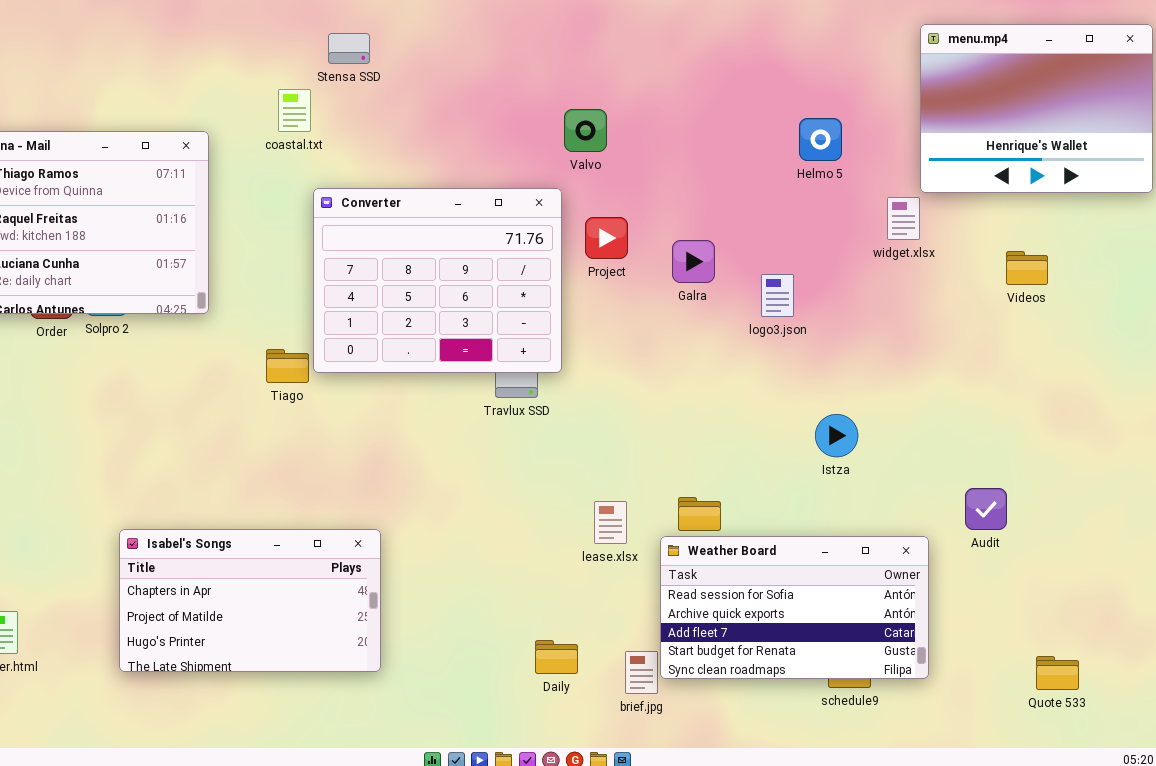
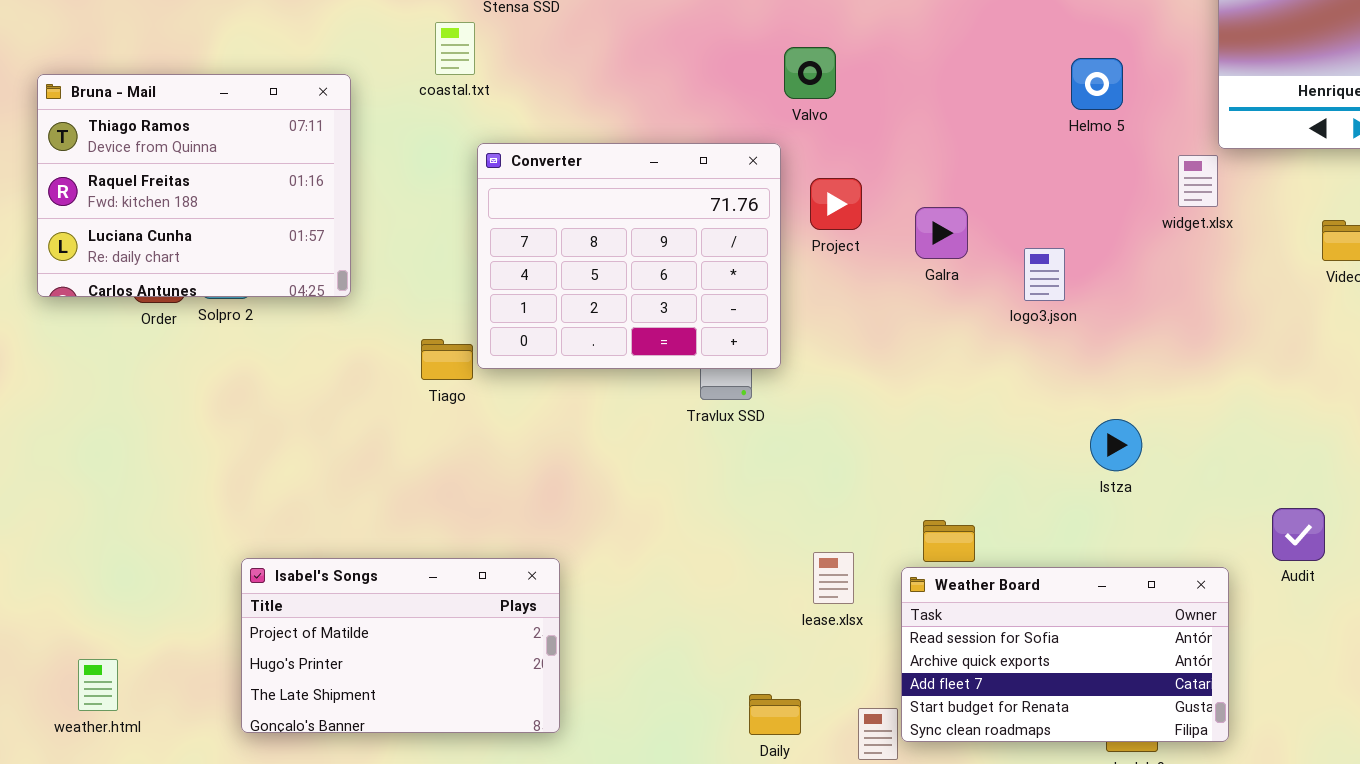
lease.xlsx: [594,501,627,544] -> [813,552,854,604], moved
Isabel's Songs: [119,529,381,672] -> [241,558,560,733], scrolled down 1 row

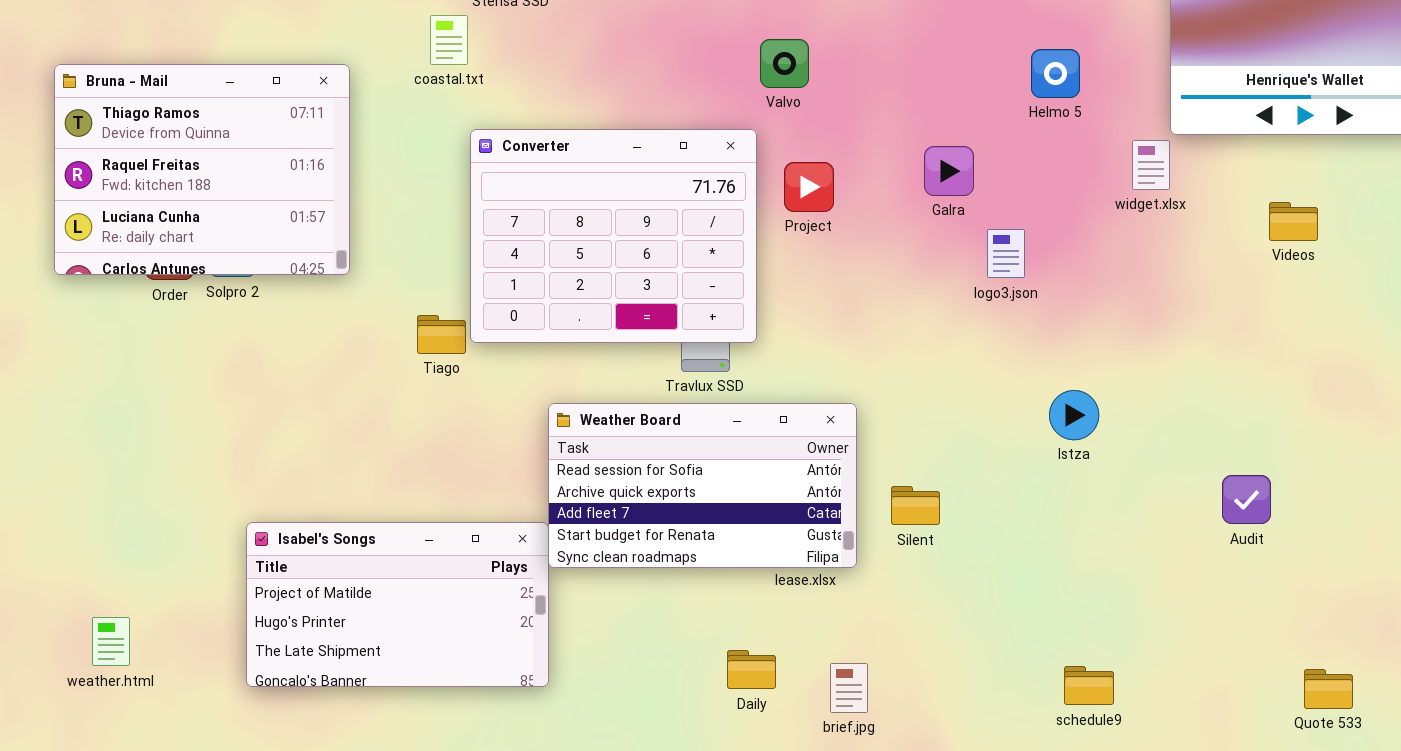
Galra: [915,207,968,259] -> [924,146,974,196], moved
Weather Board: [901,567,1229,742] -> [548,403,857,568], moved

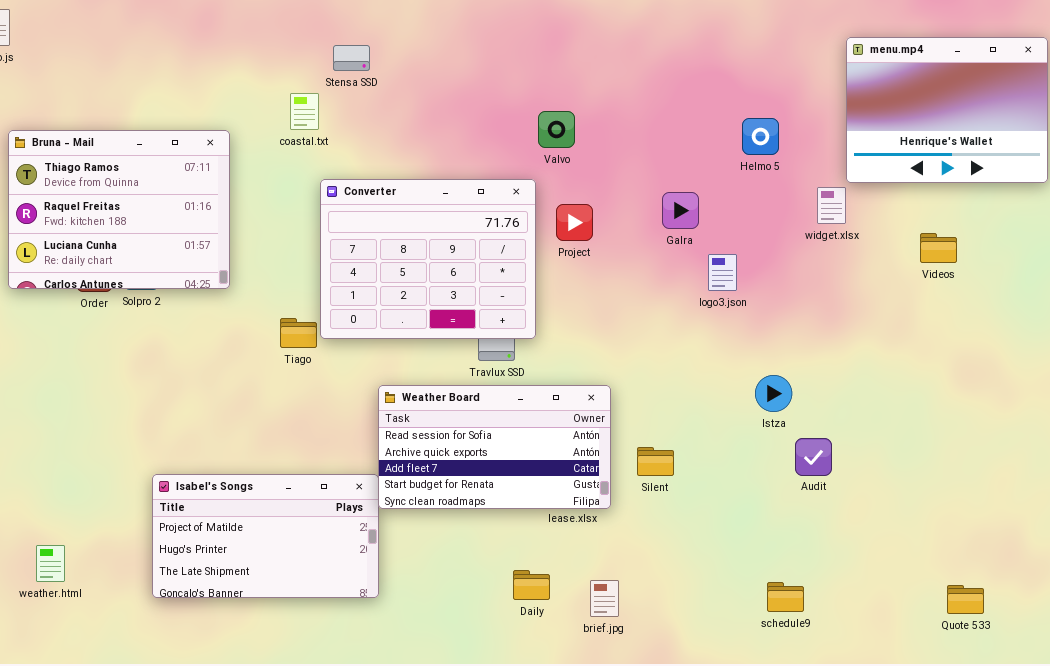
Audit: [1222,475,1271,524] -> [795,438,832,476], moved

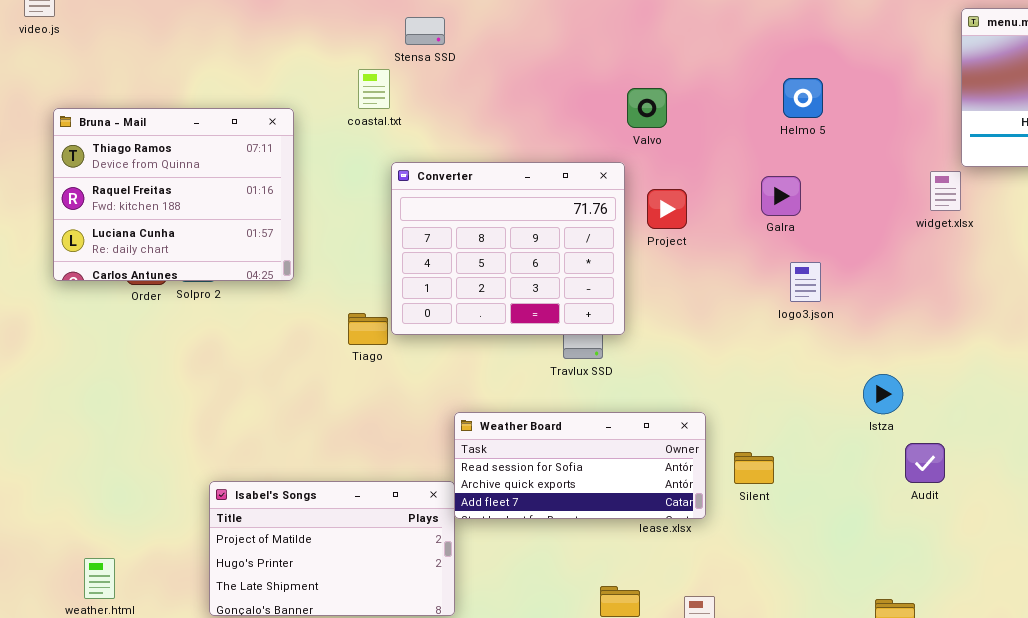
Helmo 5: [742,118,779,155] -> [783,78,823,118], moved
logo3.json: [708,254,737,291] -> [790,262,821,302], moved
Weather Board: [378,385,611,509] -> [454,412,706,519], resized

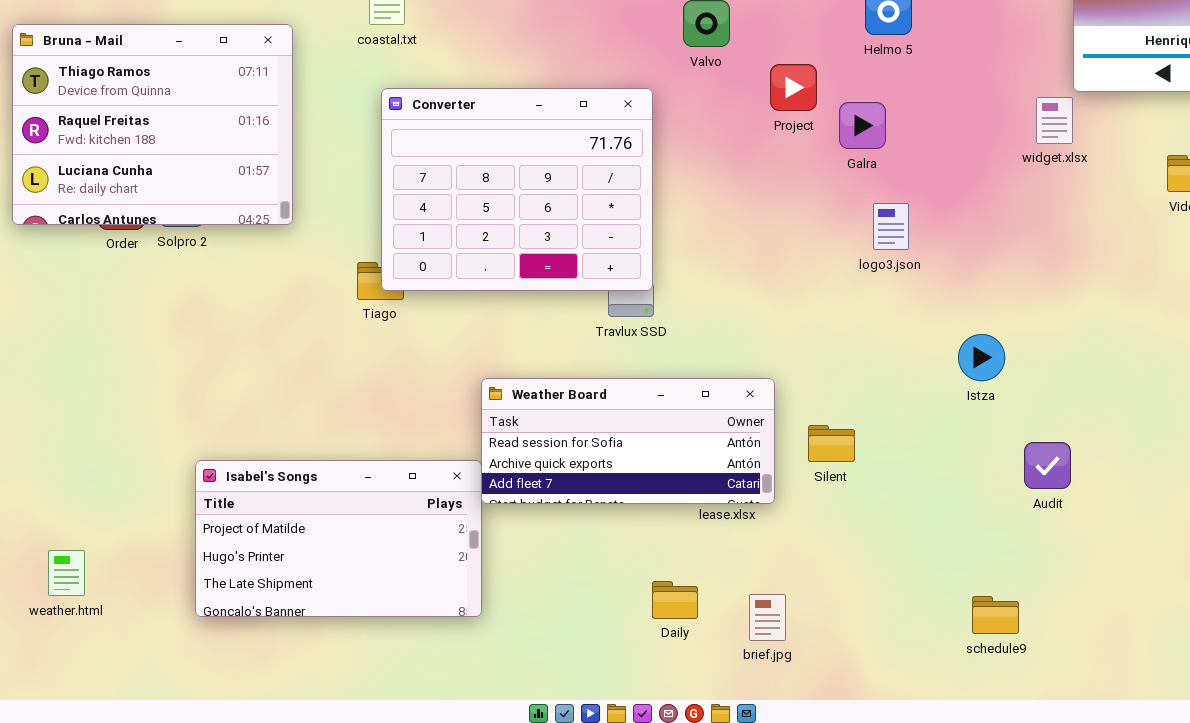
Converter: [391,162,625,335] -> [381,88,653,291], moved
Project: [647,189,687,229] -> [770,64,817,111], moved
Audit: [905,443,945,483] -> [1024,442,1071,489], moved

